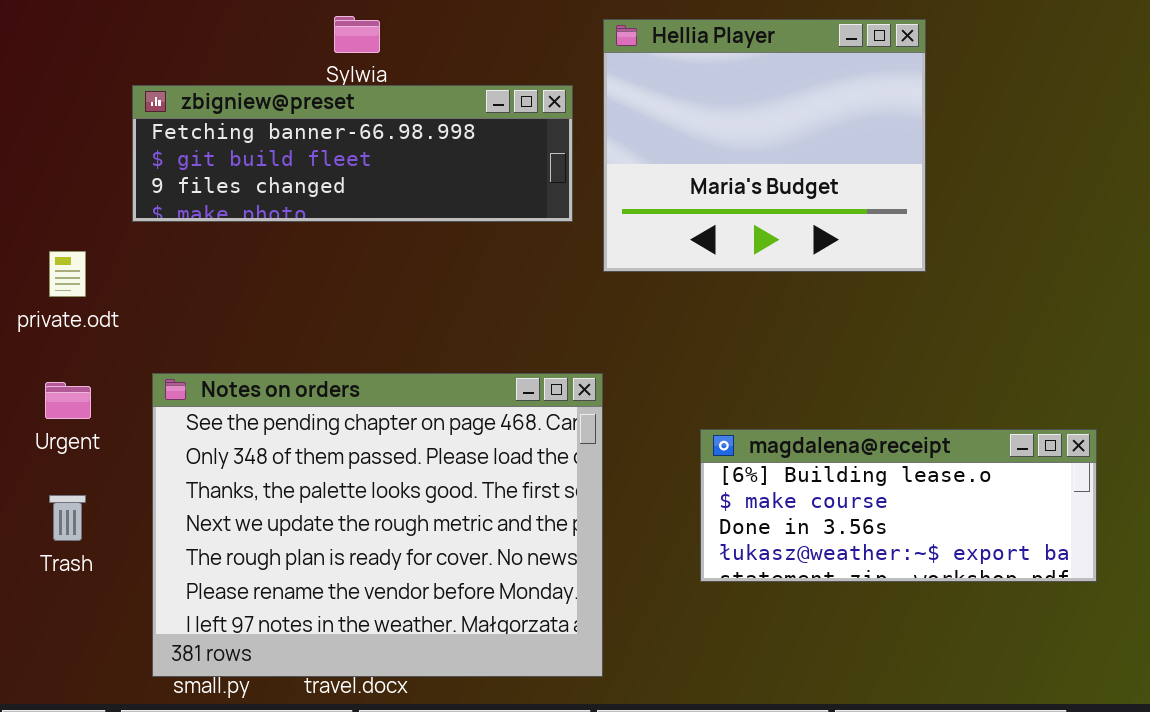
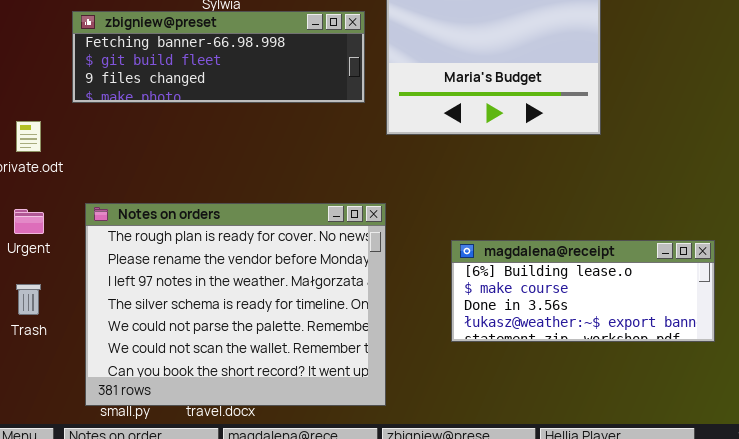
Notes on orders: [152,373,603,677] -> [85,203,386,406], scrolled down 4 rows

